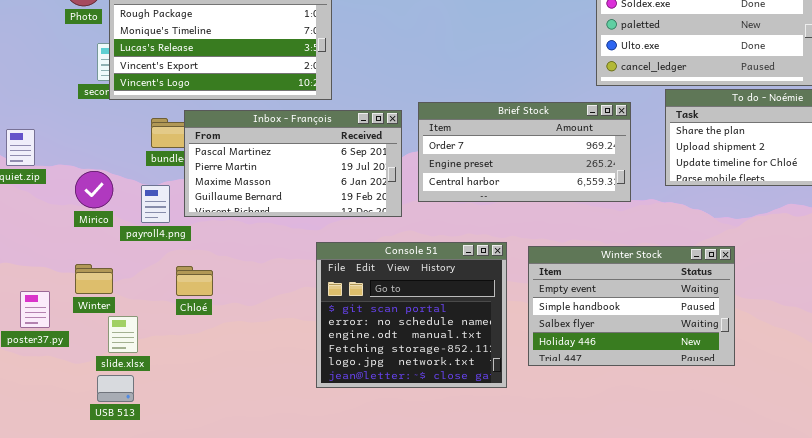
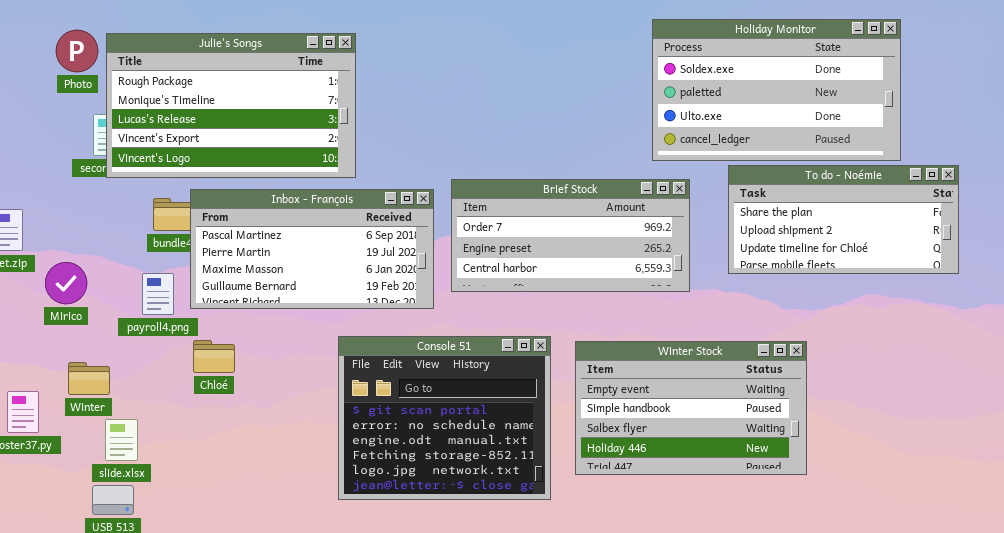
Mirico: [75,171,113,208] -> [45,262,87,304], moved
Chloé: [176,266,213,296] -> [193,340,235,373], moved

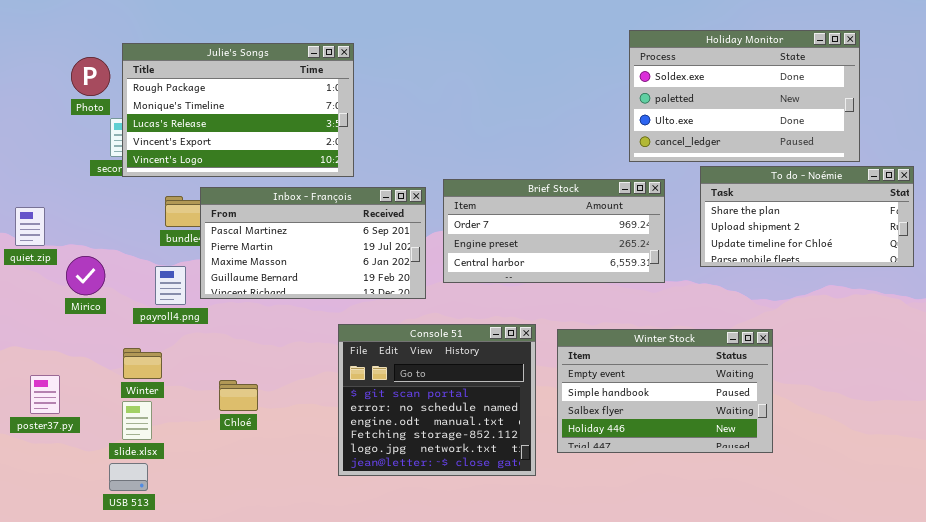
Photo: [56,30,98,72] -> [71,57,110,96], moved
Chloé: [193,340,235,373] -> [219,380,258,411], moved
Winter: [68,362,110,395] -> [123,348,162,379], moved

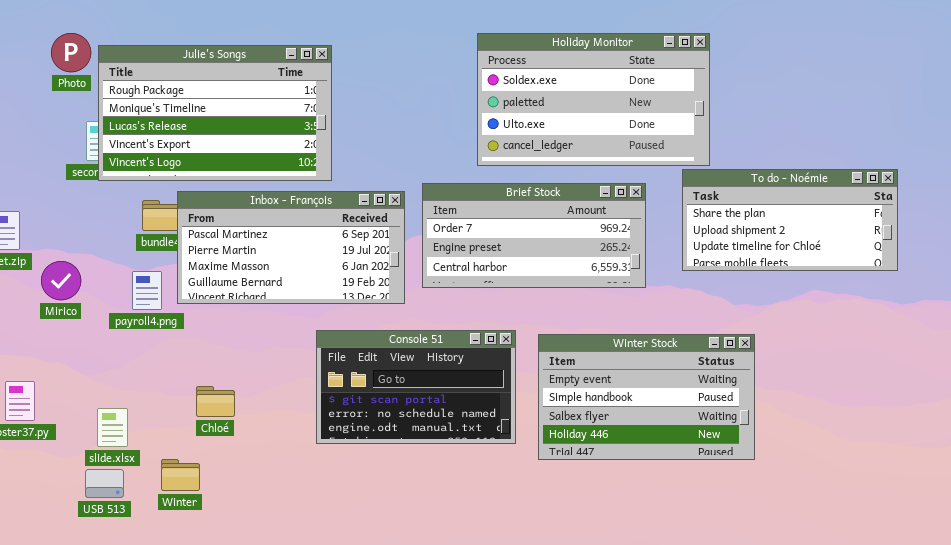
Holiday Monitor: [629,30,860,162] -> [477,33,710,166], moved
Photo: [71,57,110,96] -> [51,33,91,72], moved
Console 51: [338,324,536,476] -> [316,330,516,444], resized
Winter: [123,348,162,379] -> [161,459,200,491], moved

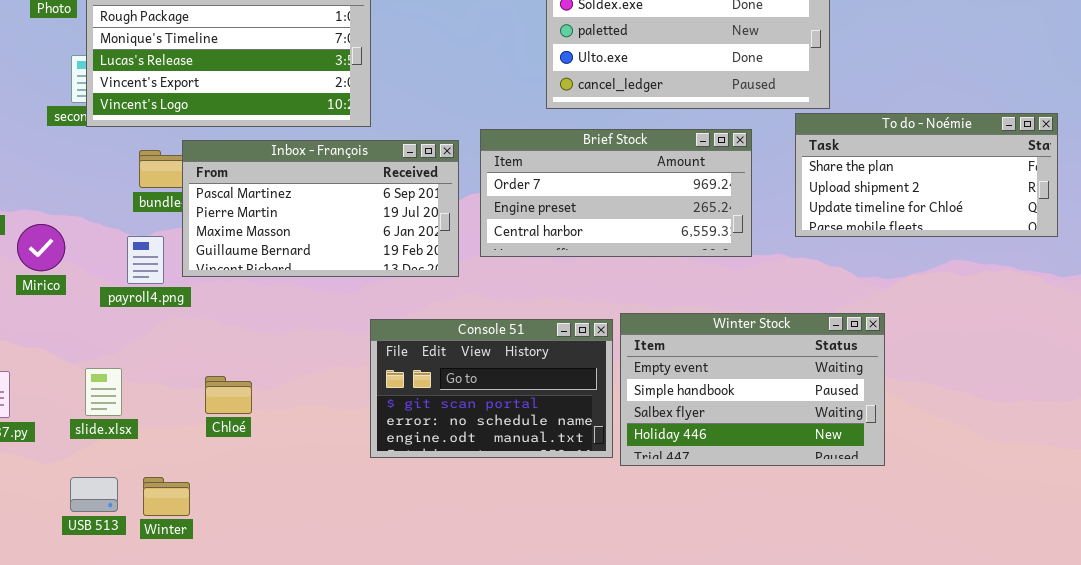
Console 51: [316,330,516,444] -> [370,319,613,458], moved
slide.xlsx: [97,408,128,447] -> [85,368,122,416], moved
Winter: [161,459,200,491] -> [143,477,190,516], moved

